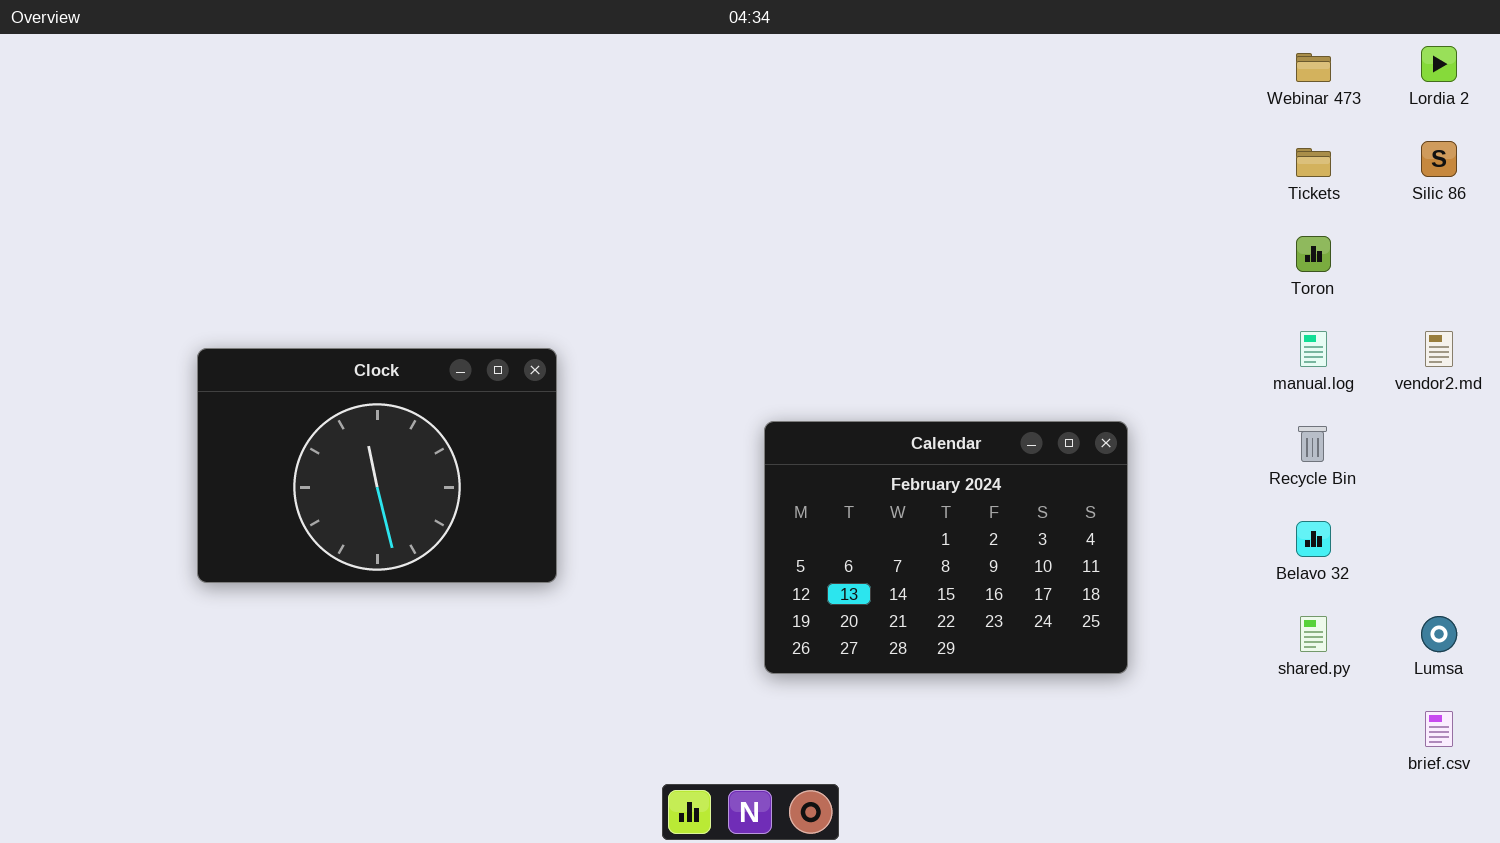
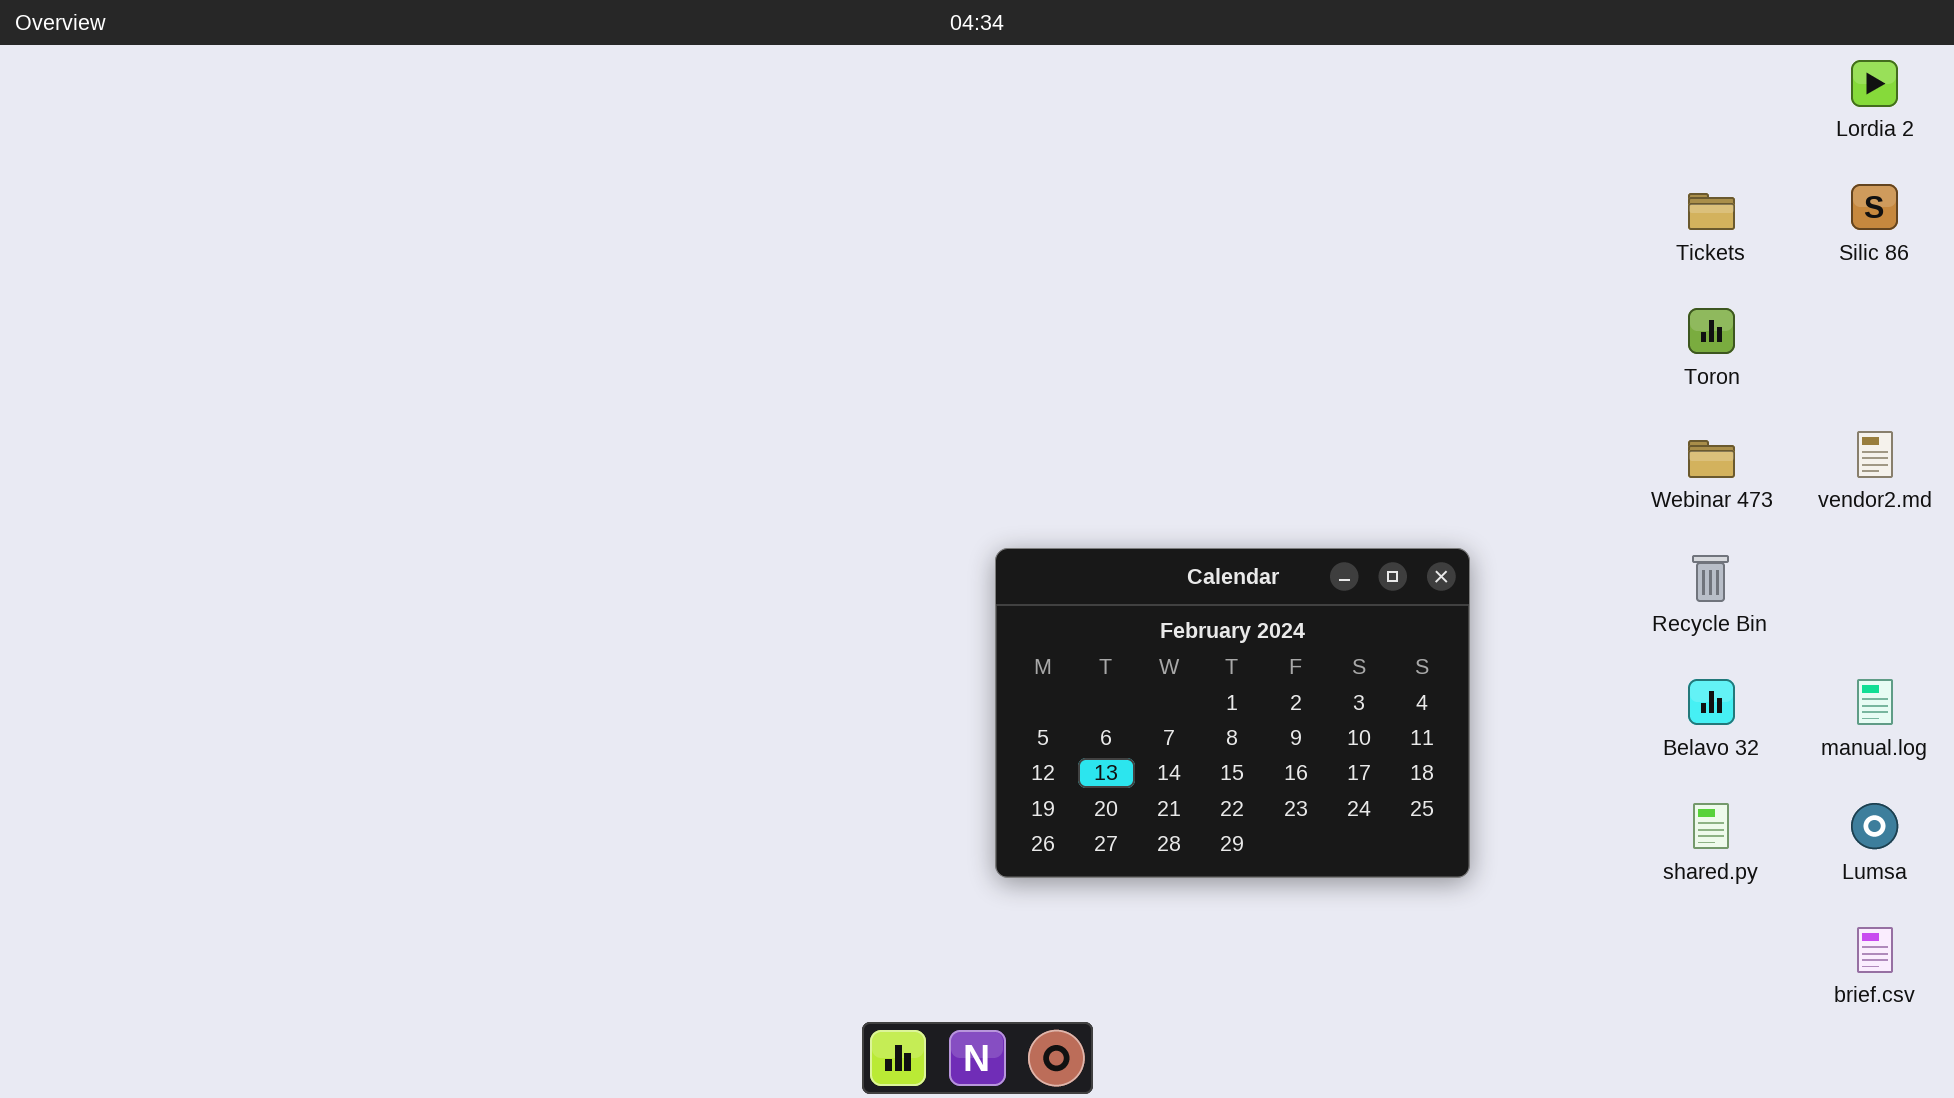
Webinar 473: [1296,53,1331,82] -> [1688,440,1735,478], moved
manual.log: [1300,331,1327,367] -> [1857,679,1893,725], moved
Clock: [197,348,557,583] -> none, closed

